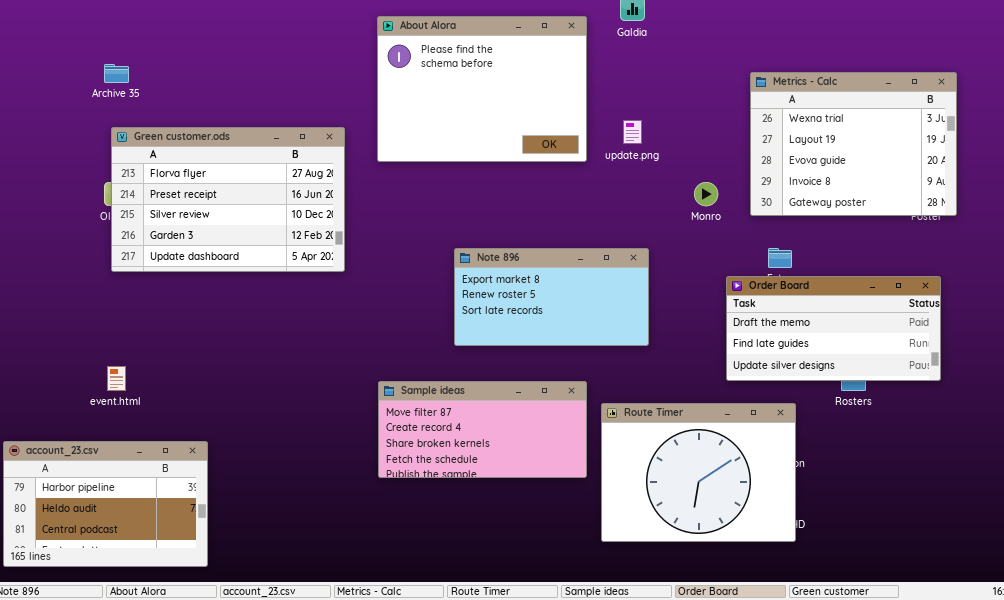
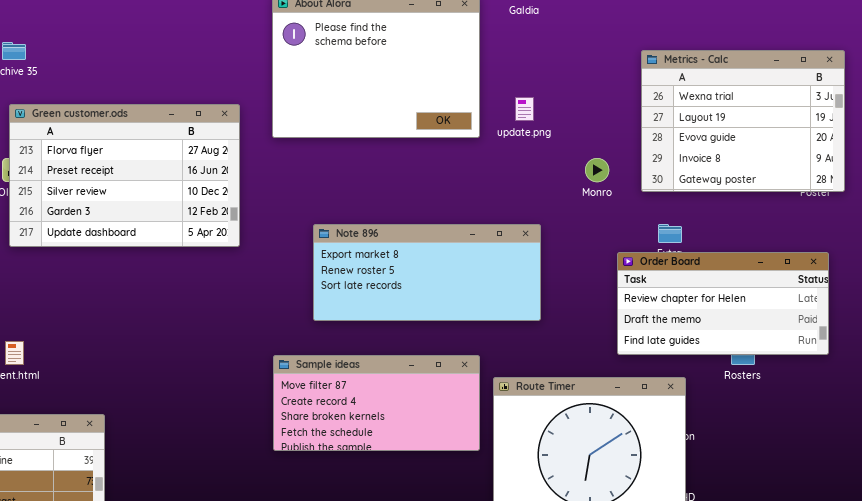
Note 896: [454,248,649,346] -> [313,224,541,321], resized
Order Board: [726,276,941,381] -> [617,252,829,355], scrolled up 1 row

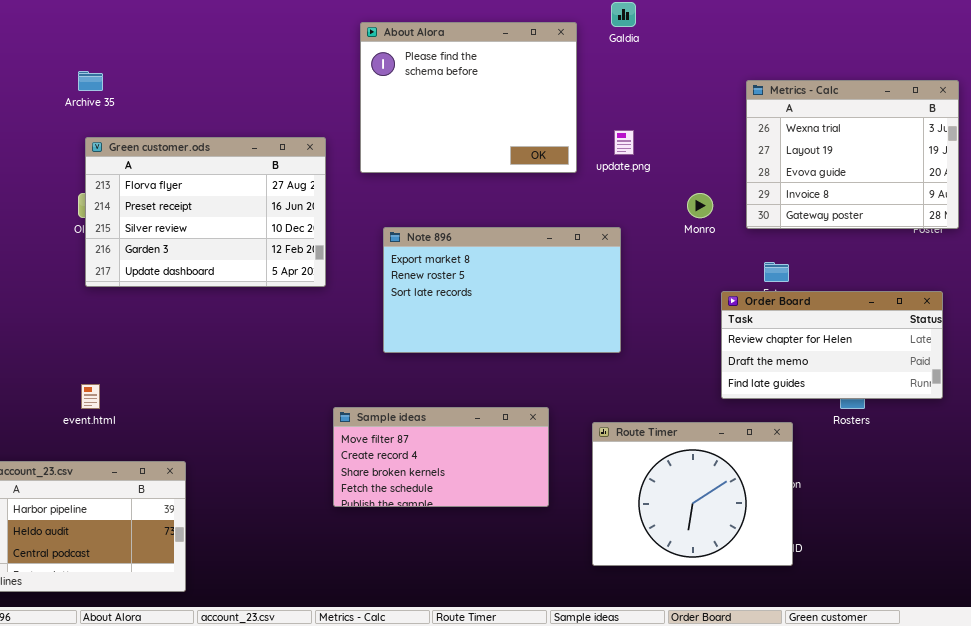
Note 896: [313,224,541,321] -> [383,227,621,353], moved, resized
Sample ideas: [273,355,480,451] -> [333,407,549,507], moved

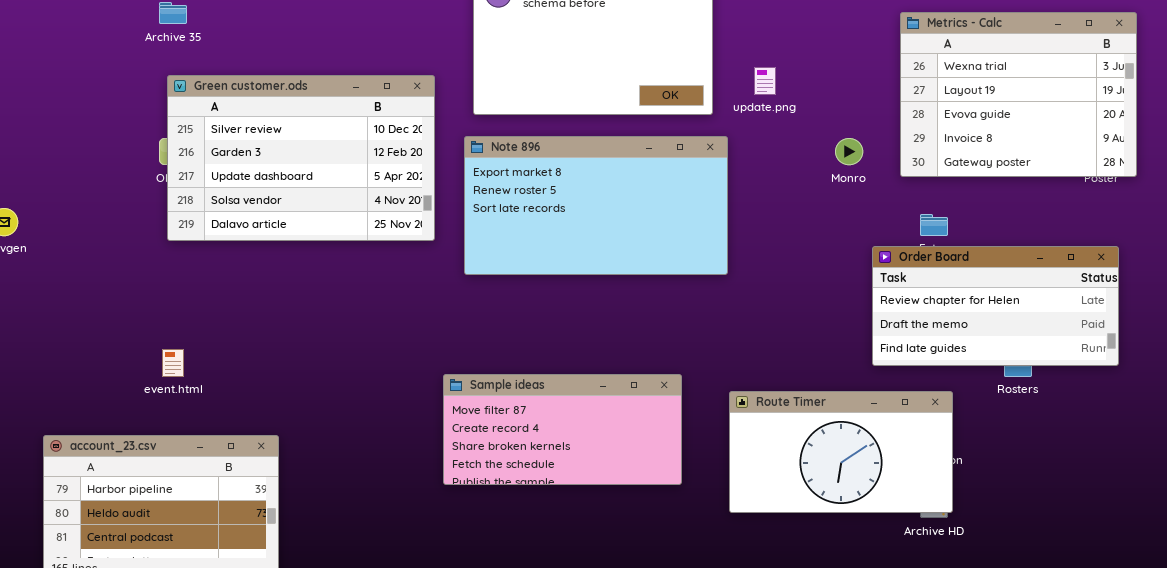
Green customer.ods: [85,137,326,287] -> [167,75,435,241], scrolled down 2 rows
Note 896: [383,227,621,353] -> [464,136,728,275], moved
Route Timer: [592,422,793,566] -> [729,391,953,513], resized

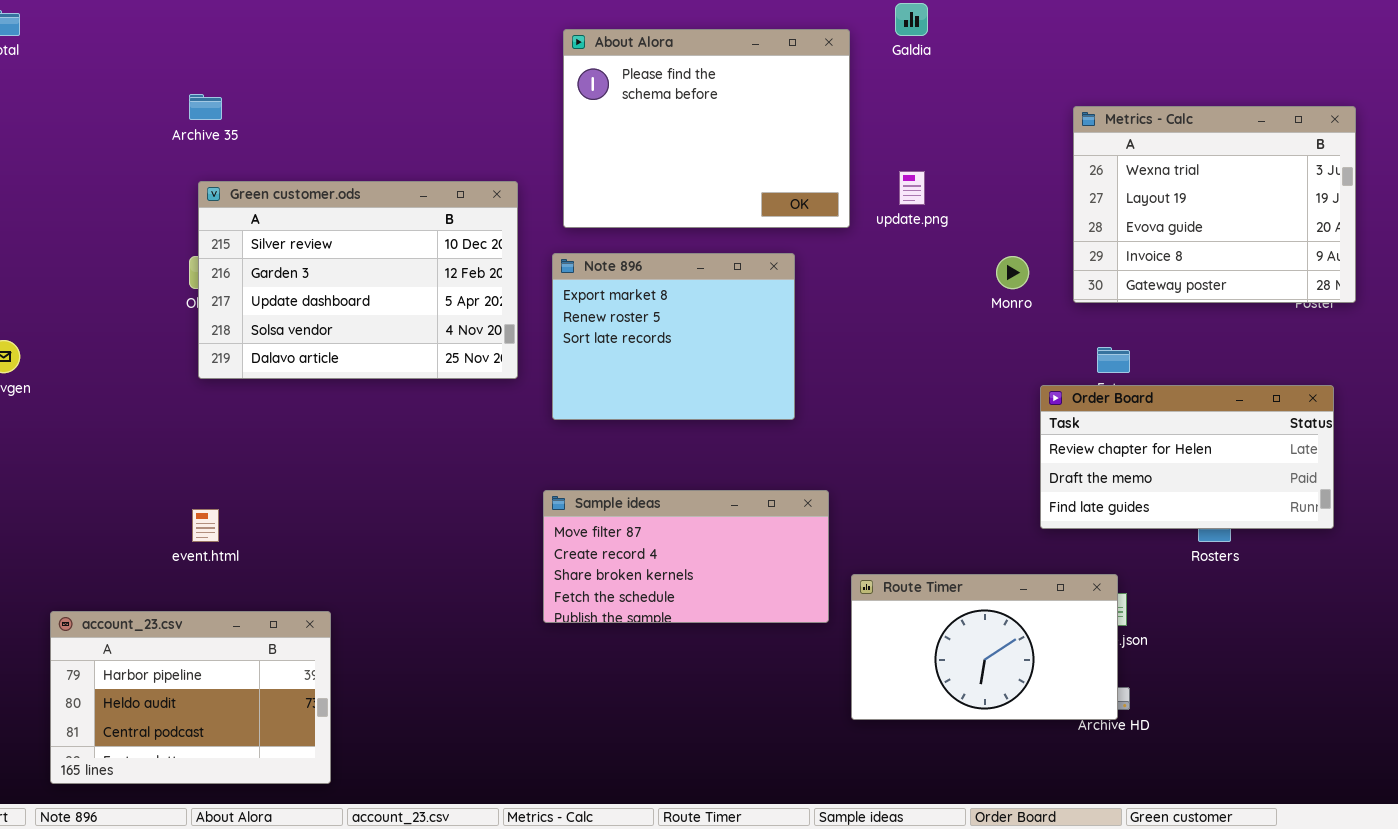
Note 896: [464,136,728,275] -> [552,253,795,420], resized
Sample ideas: [443,374,682,485] -> [543,490,829,623], moved
Route Timer: [729,391,953,513] -> [851,574,1118,720], moved

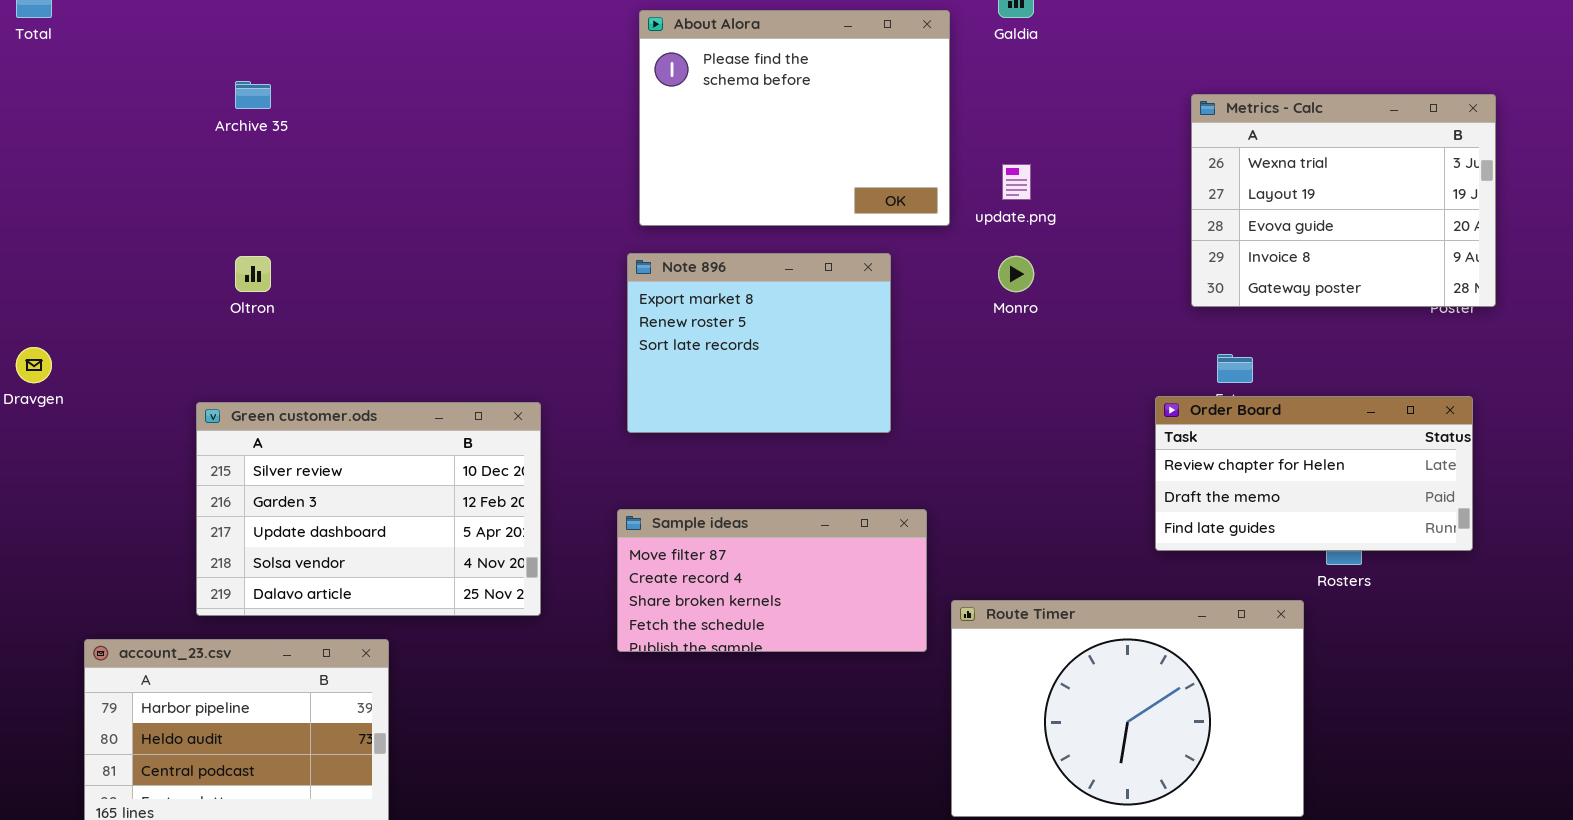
Green customer.ods: [198,181,518,379] -> [196,402,541,616], moved
Monro: [996,256,1029,289] -> [998,256,1034,292], moved
Route Timer: [851,574,1118,720] -> [951,600,1304,817], resized

